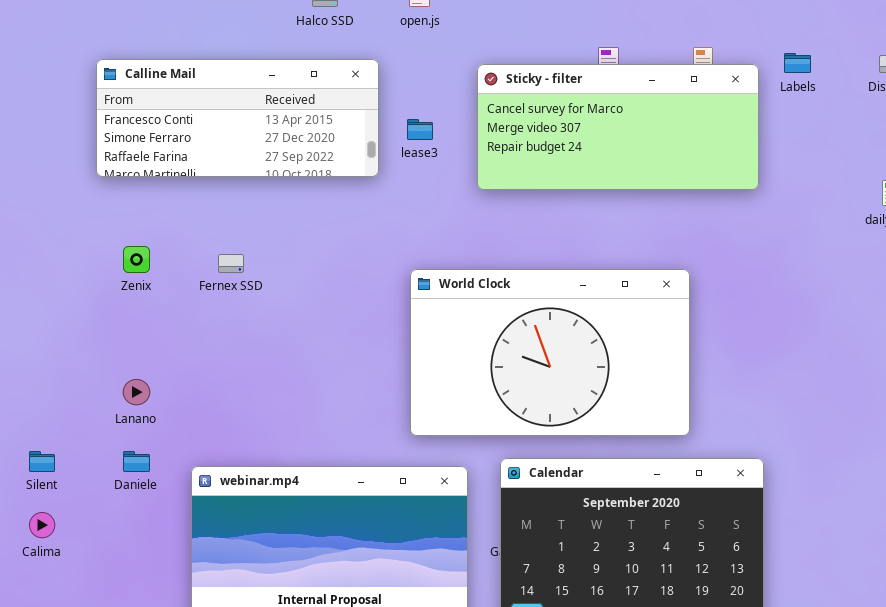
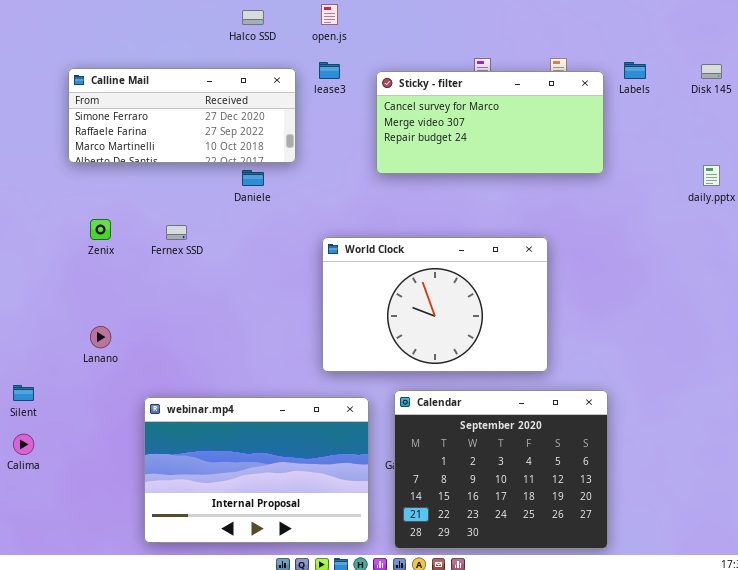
Calline Mail: [96,59,379,177] -> [68,68,296,163], scrolled down 1 row
lease3: [407,119,433,140] -> [319,62,340,79], moved
Daniele: [123,451,150,472] -> [242,170,264,186], moved

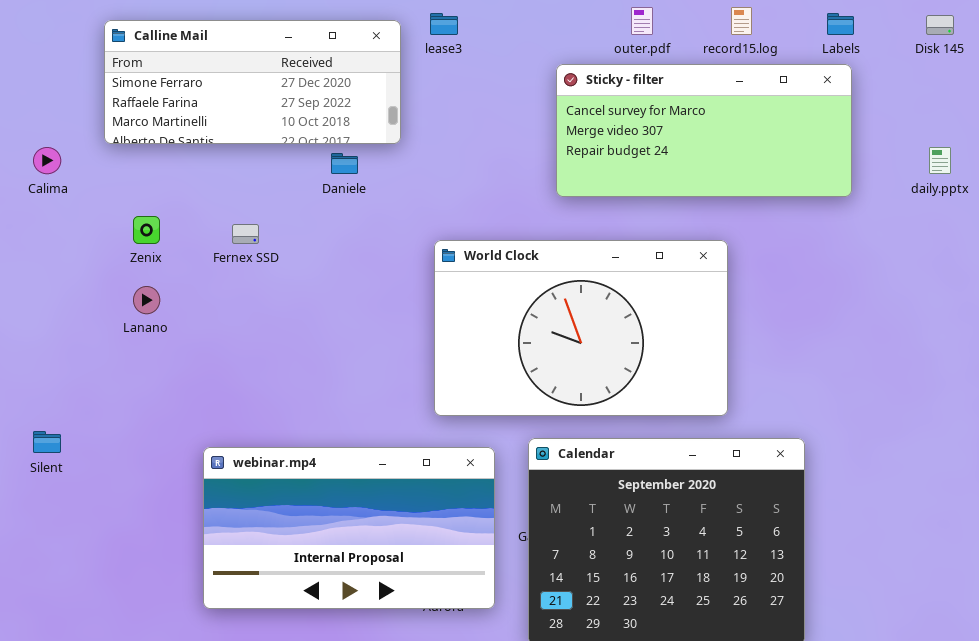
Sticky - filter: [376,71,604,174] -> [556,64,852,197], moved
Lanano: [90,326,111,348] -> [133,286,160,314], moved
webinar.mp4: [144,397,369,543] -> [203,447,495,609], resized
Calima: [13,434,34,455] -> [33,147,61,174], moved

